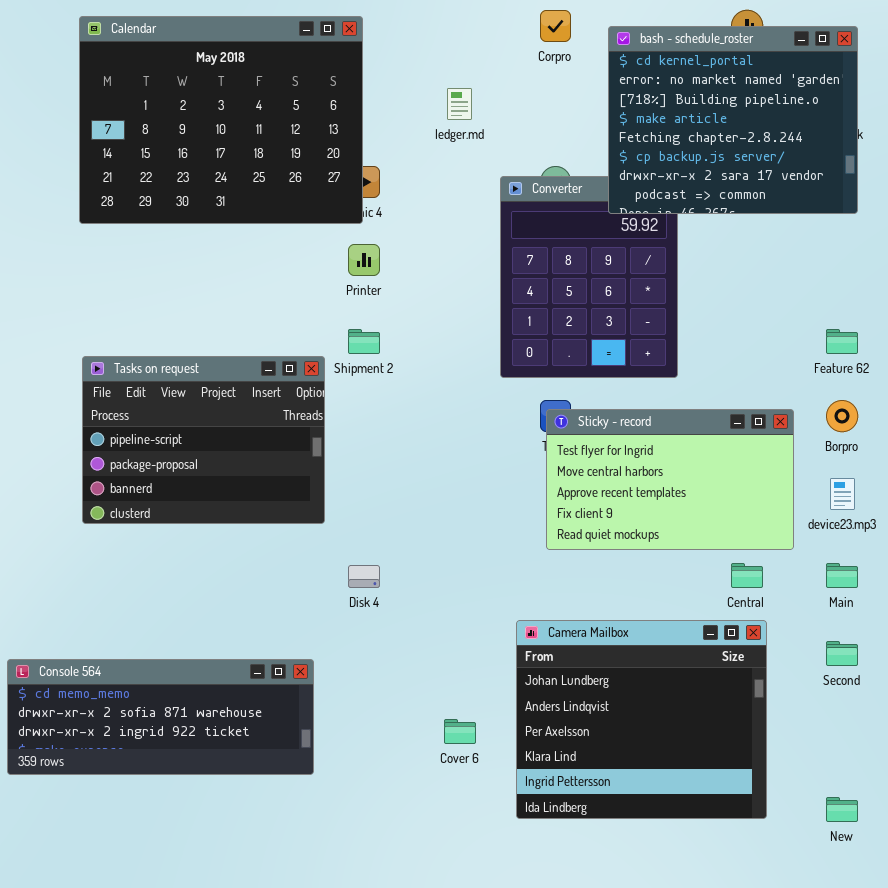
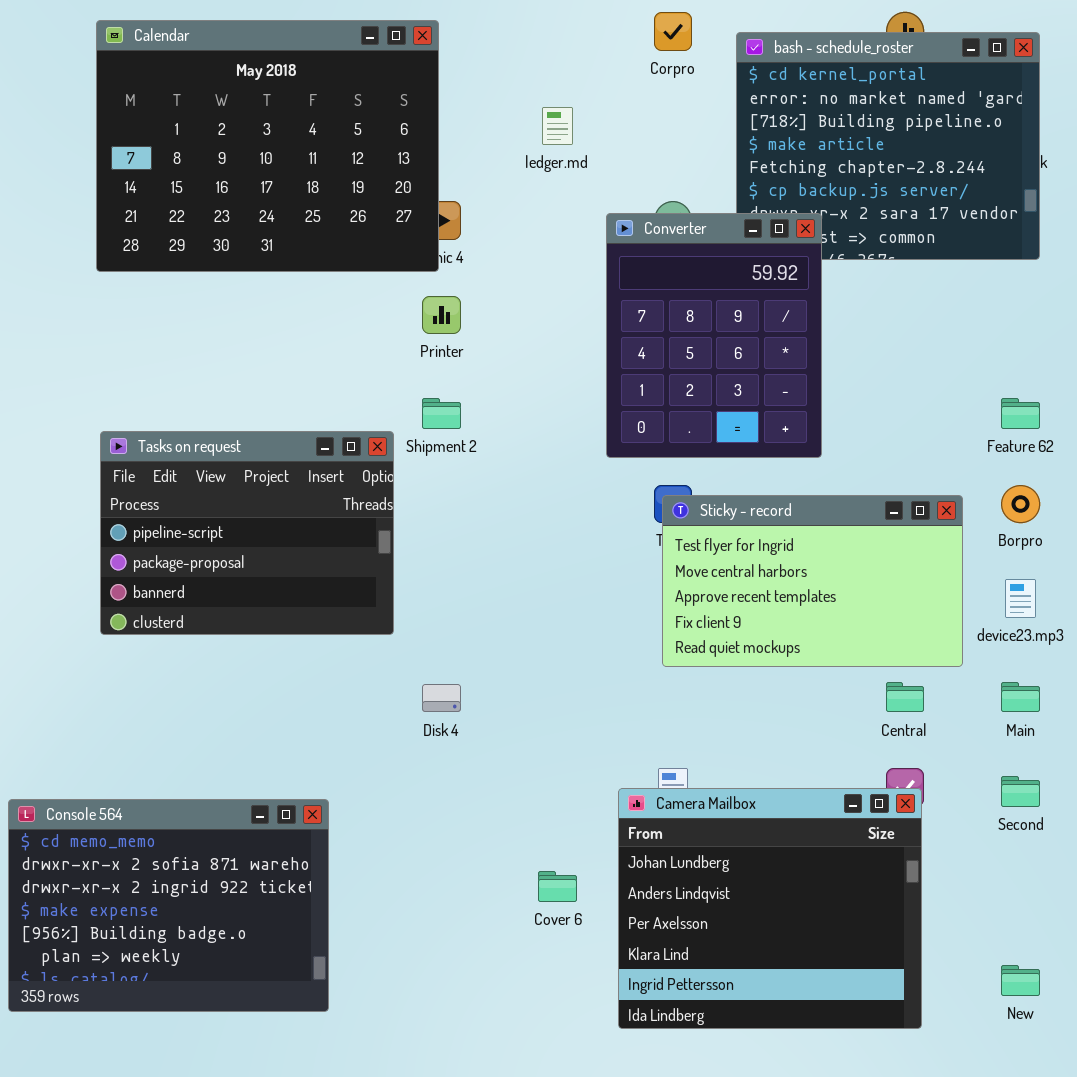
Converter: [500,176,678,378] -> [606,213,822,458], raised
Camera Mailbox: [516,620,767,819] -> [618,788,922,1029], moved
Console 564: [7,659,314,775] -> [8,799,329,1012], resized

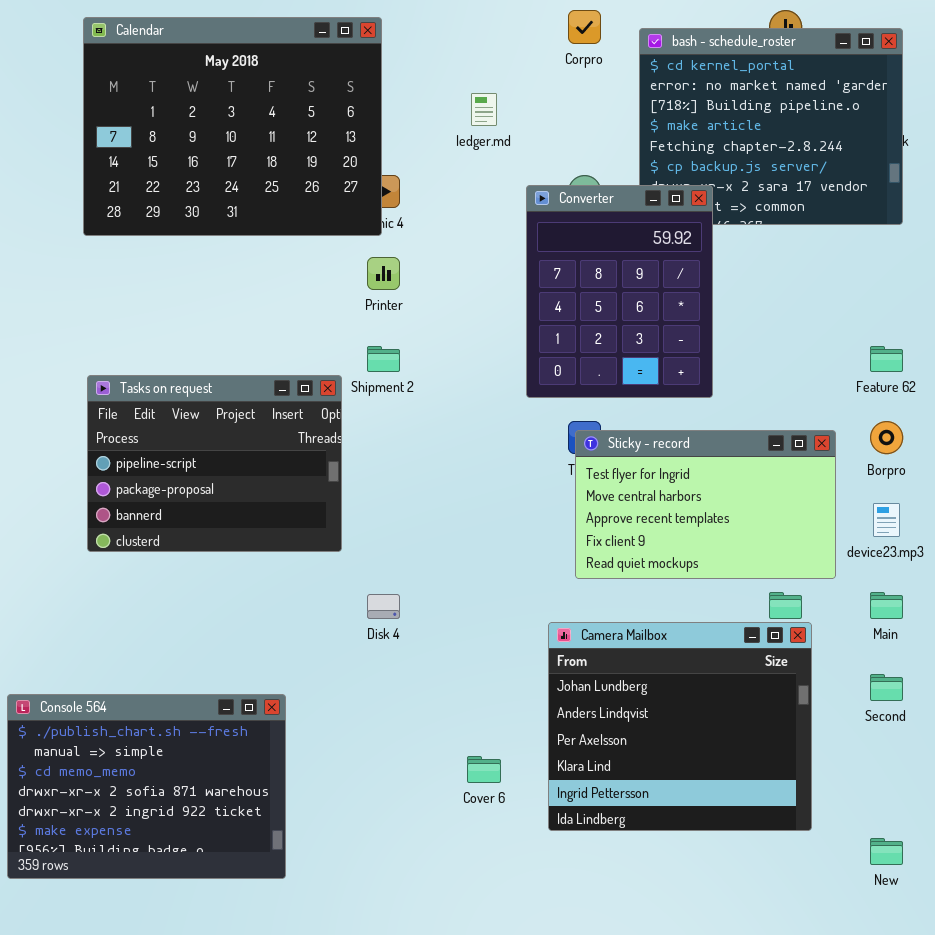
Camera Mailbox: [618,788,922,1029] -> [548,622,812,831], moved
Console 564: [8,799,329,1012] -> [7,694,286,879], scrolled up 2 rows

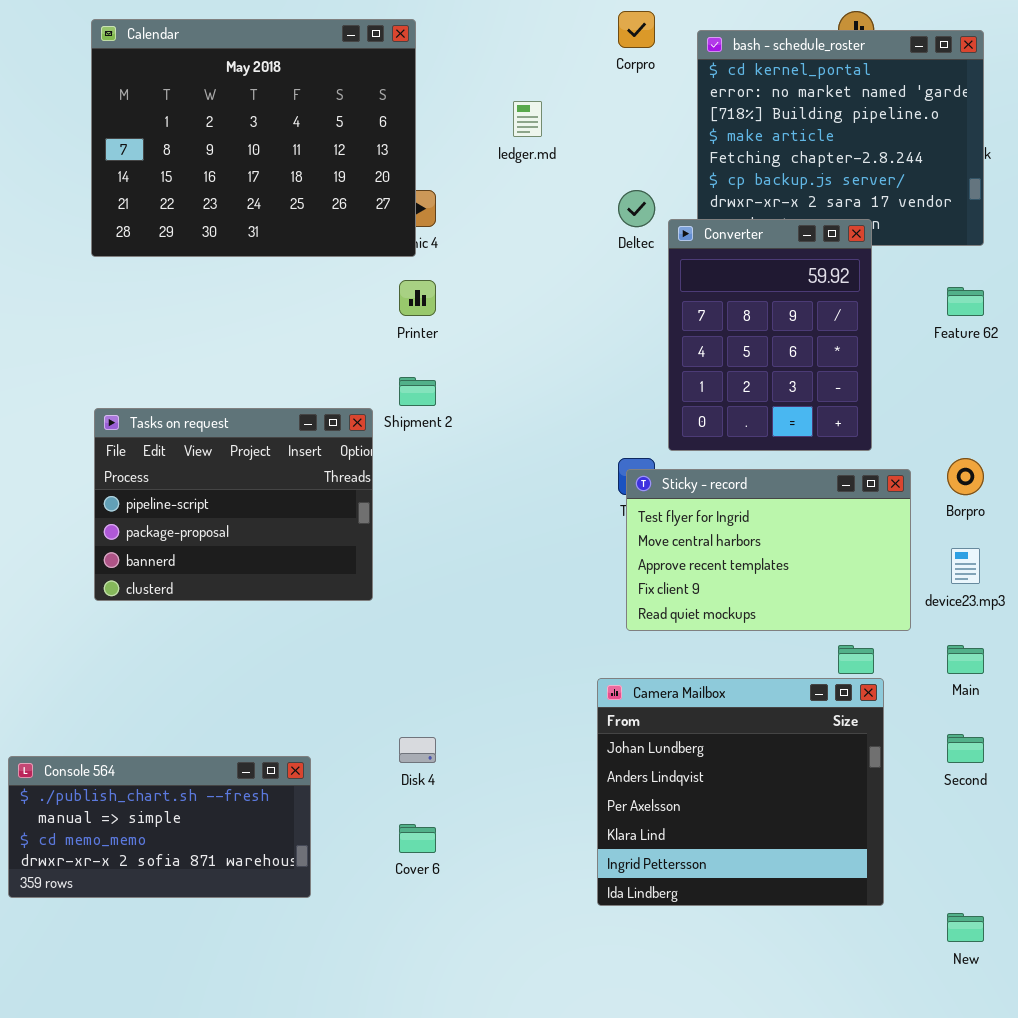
Converter: [526,185,713,398] -> [668,219,872,451], moved
Feature 62: [870,346,903,372] -> [947,287,984,316], moved
Disk 4: [367,594,400,619] -> [399,737,436,763], moved
Console 564: [7,694,286,879] -> [8,756,311,898], resized
Cover 6: [467,756,501,783] -> [399,824,436,853], moved

